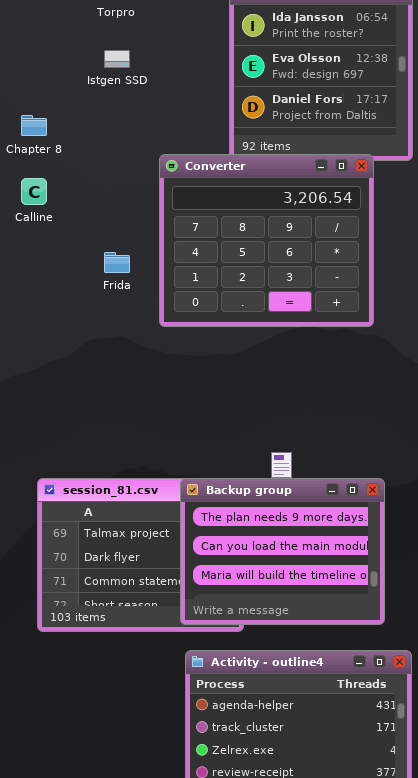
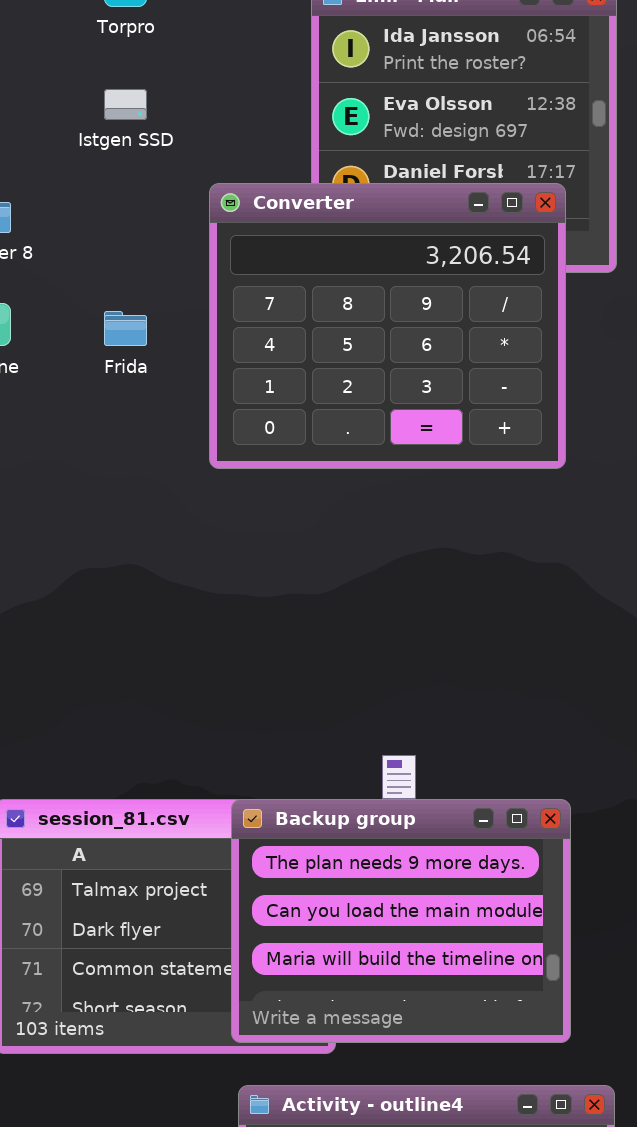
Converter: [159,154,374,327] -> [209,183,566,469], moved
Frida: [104,252,130,273] -> [104,311,147,346], moved

